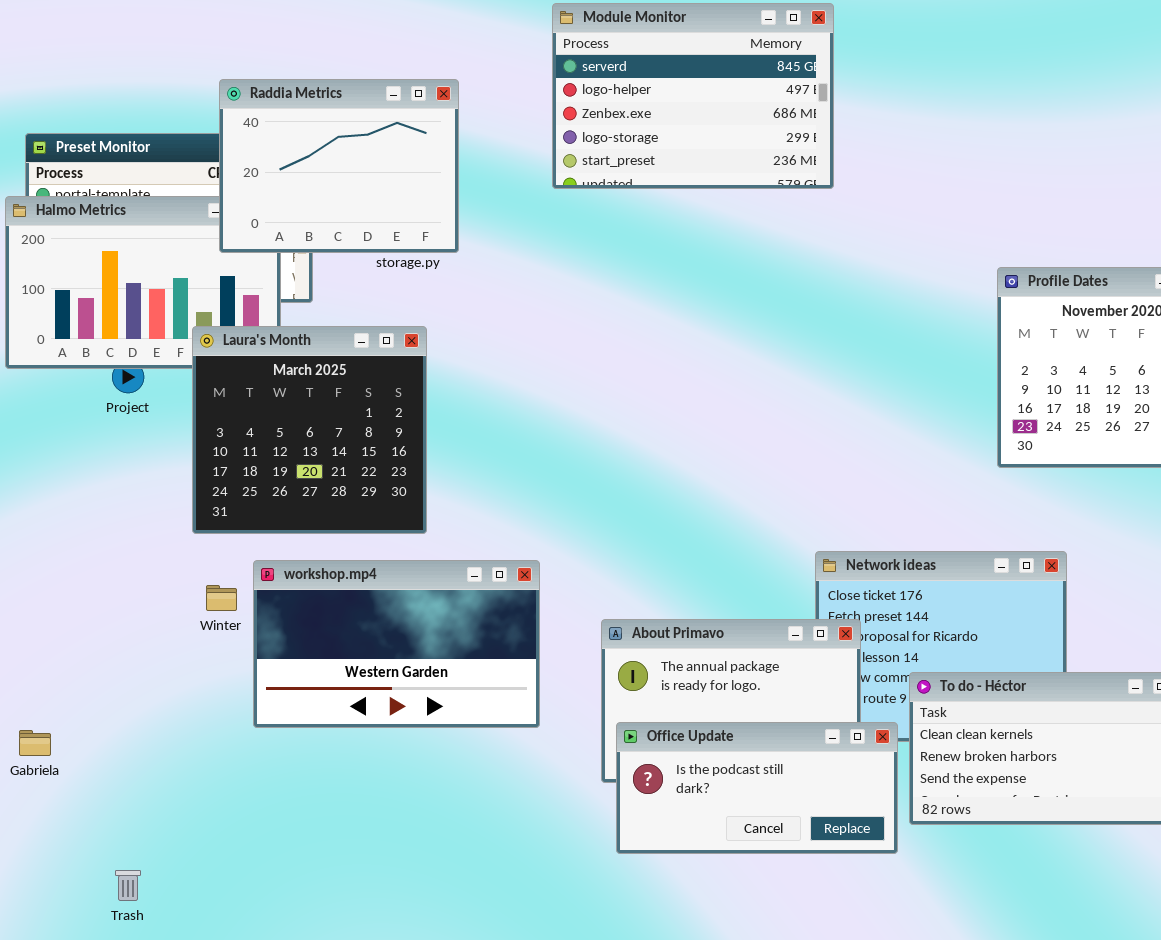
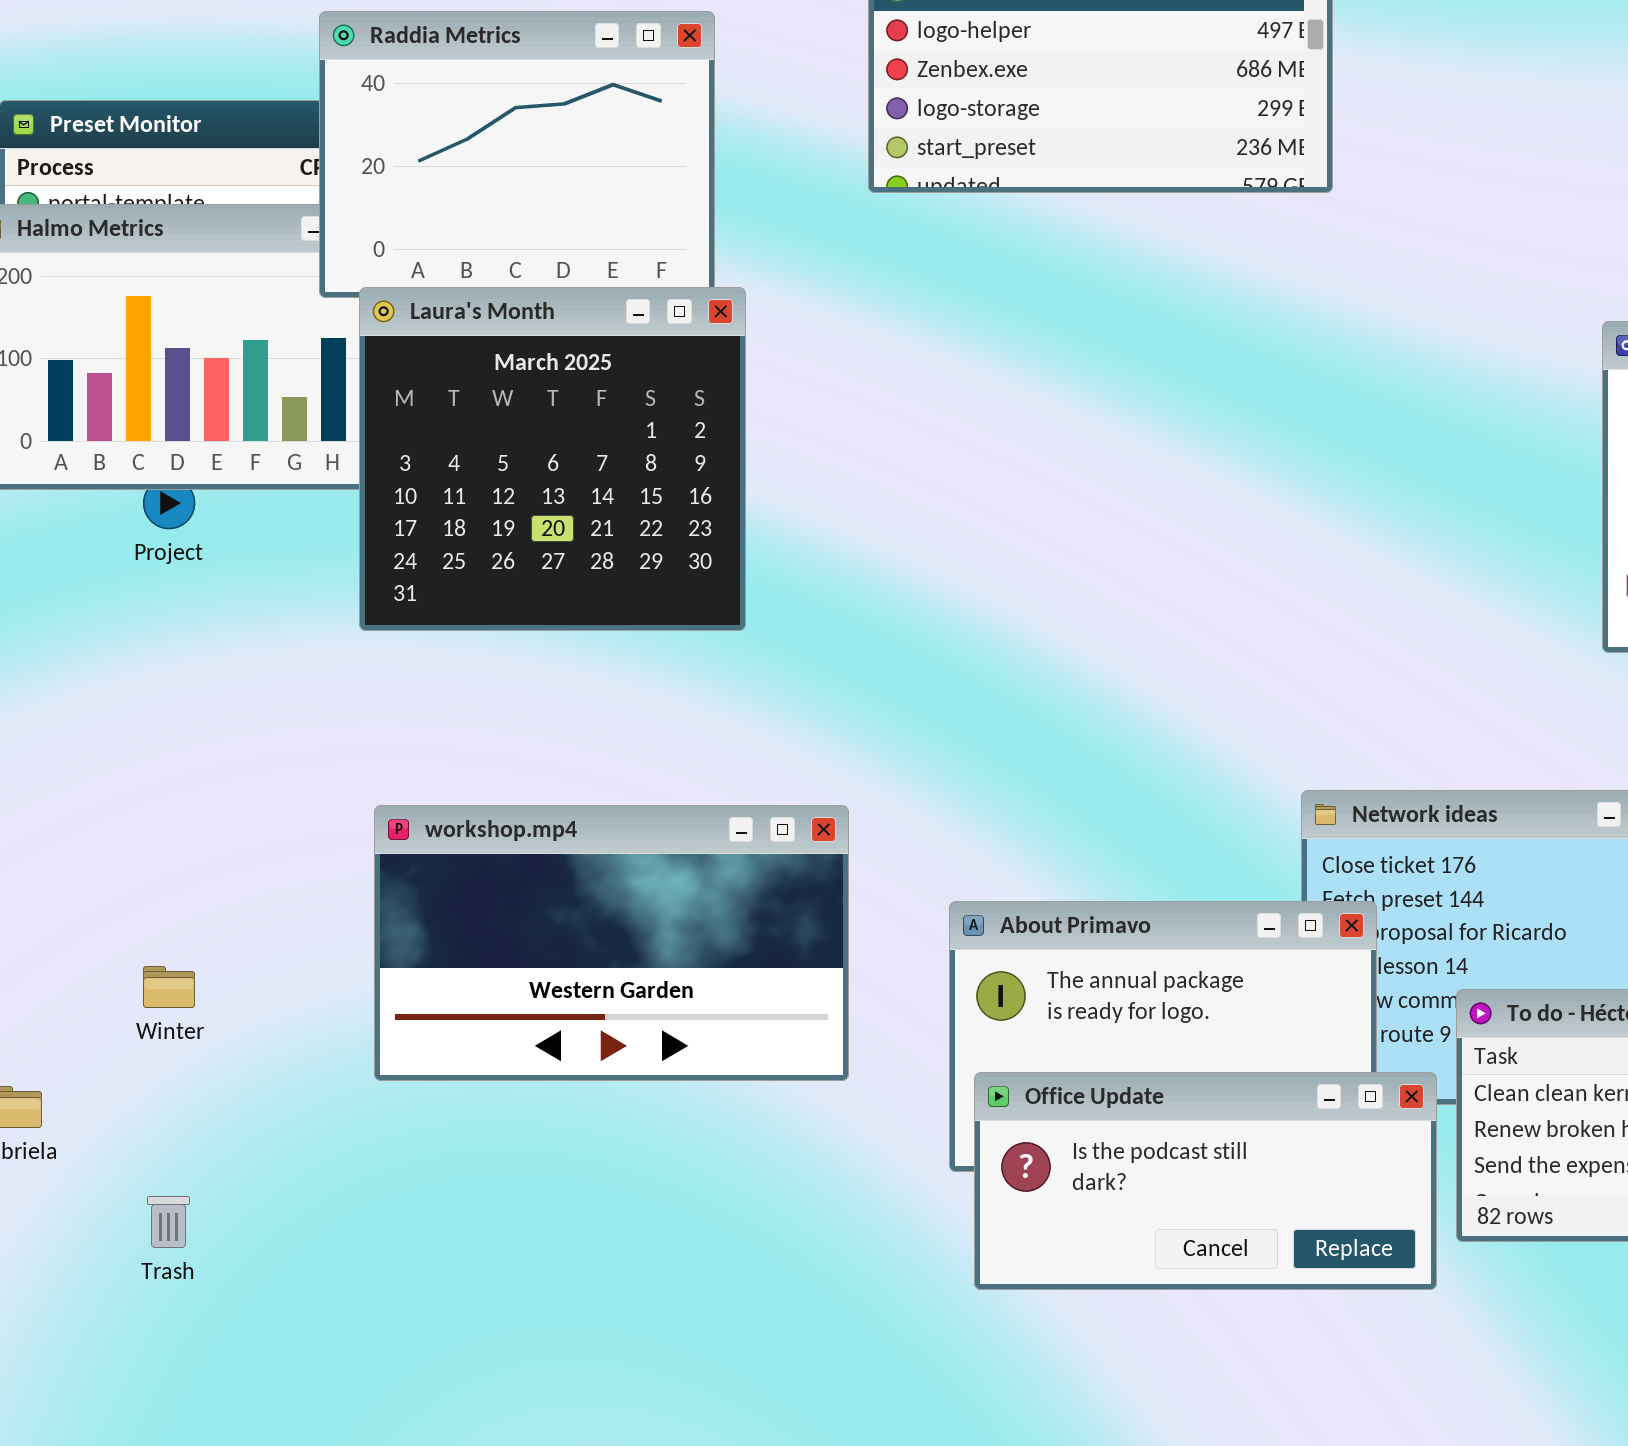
Laura's Month: [192,326,427,534] -> [359,287,746,631], moved
Winter: [206,585,237,611] -> [143,966,195,1008], moved
Trash: [115,870,141,901] -> [147,1196,190,1248], moved

